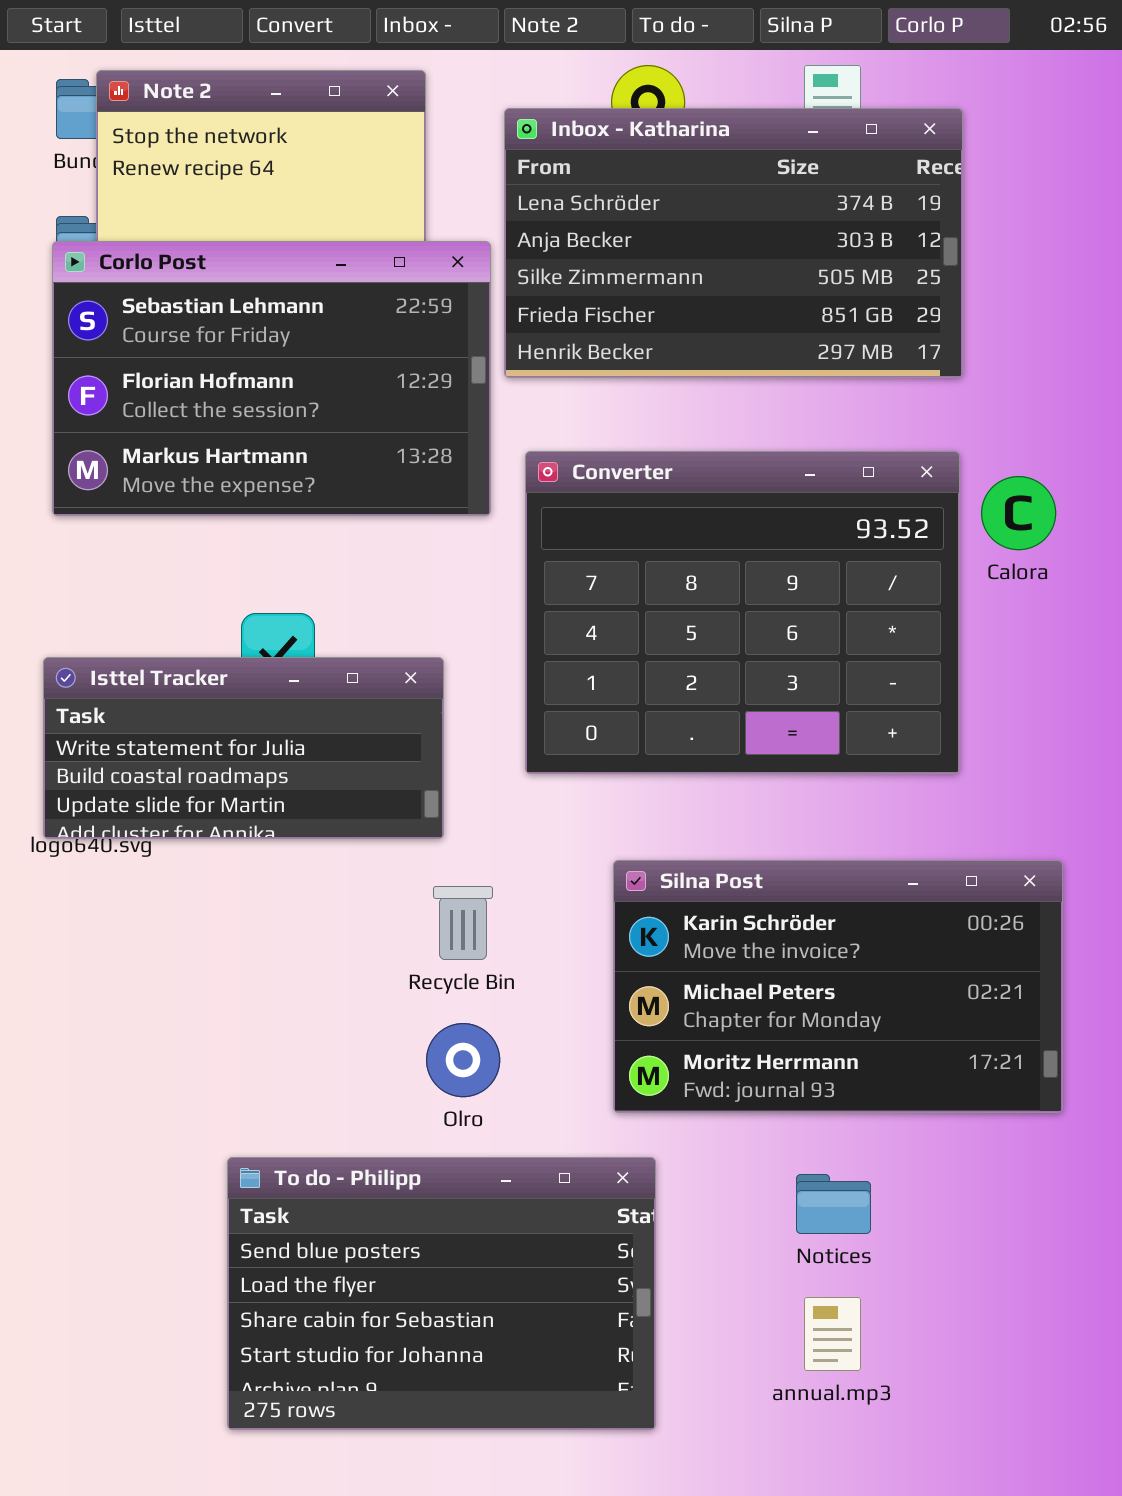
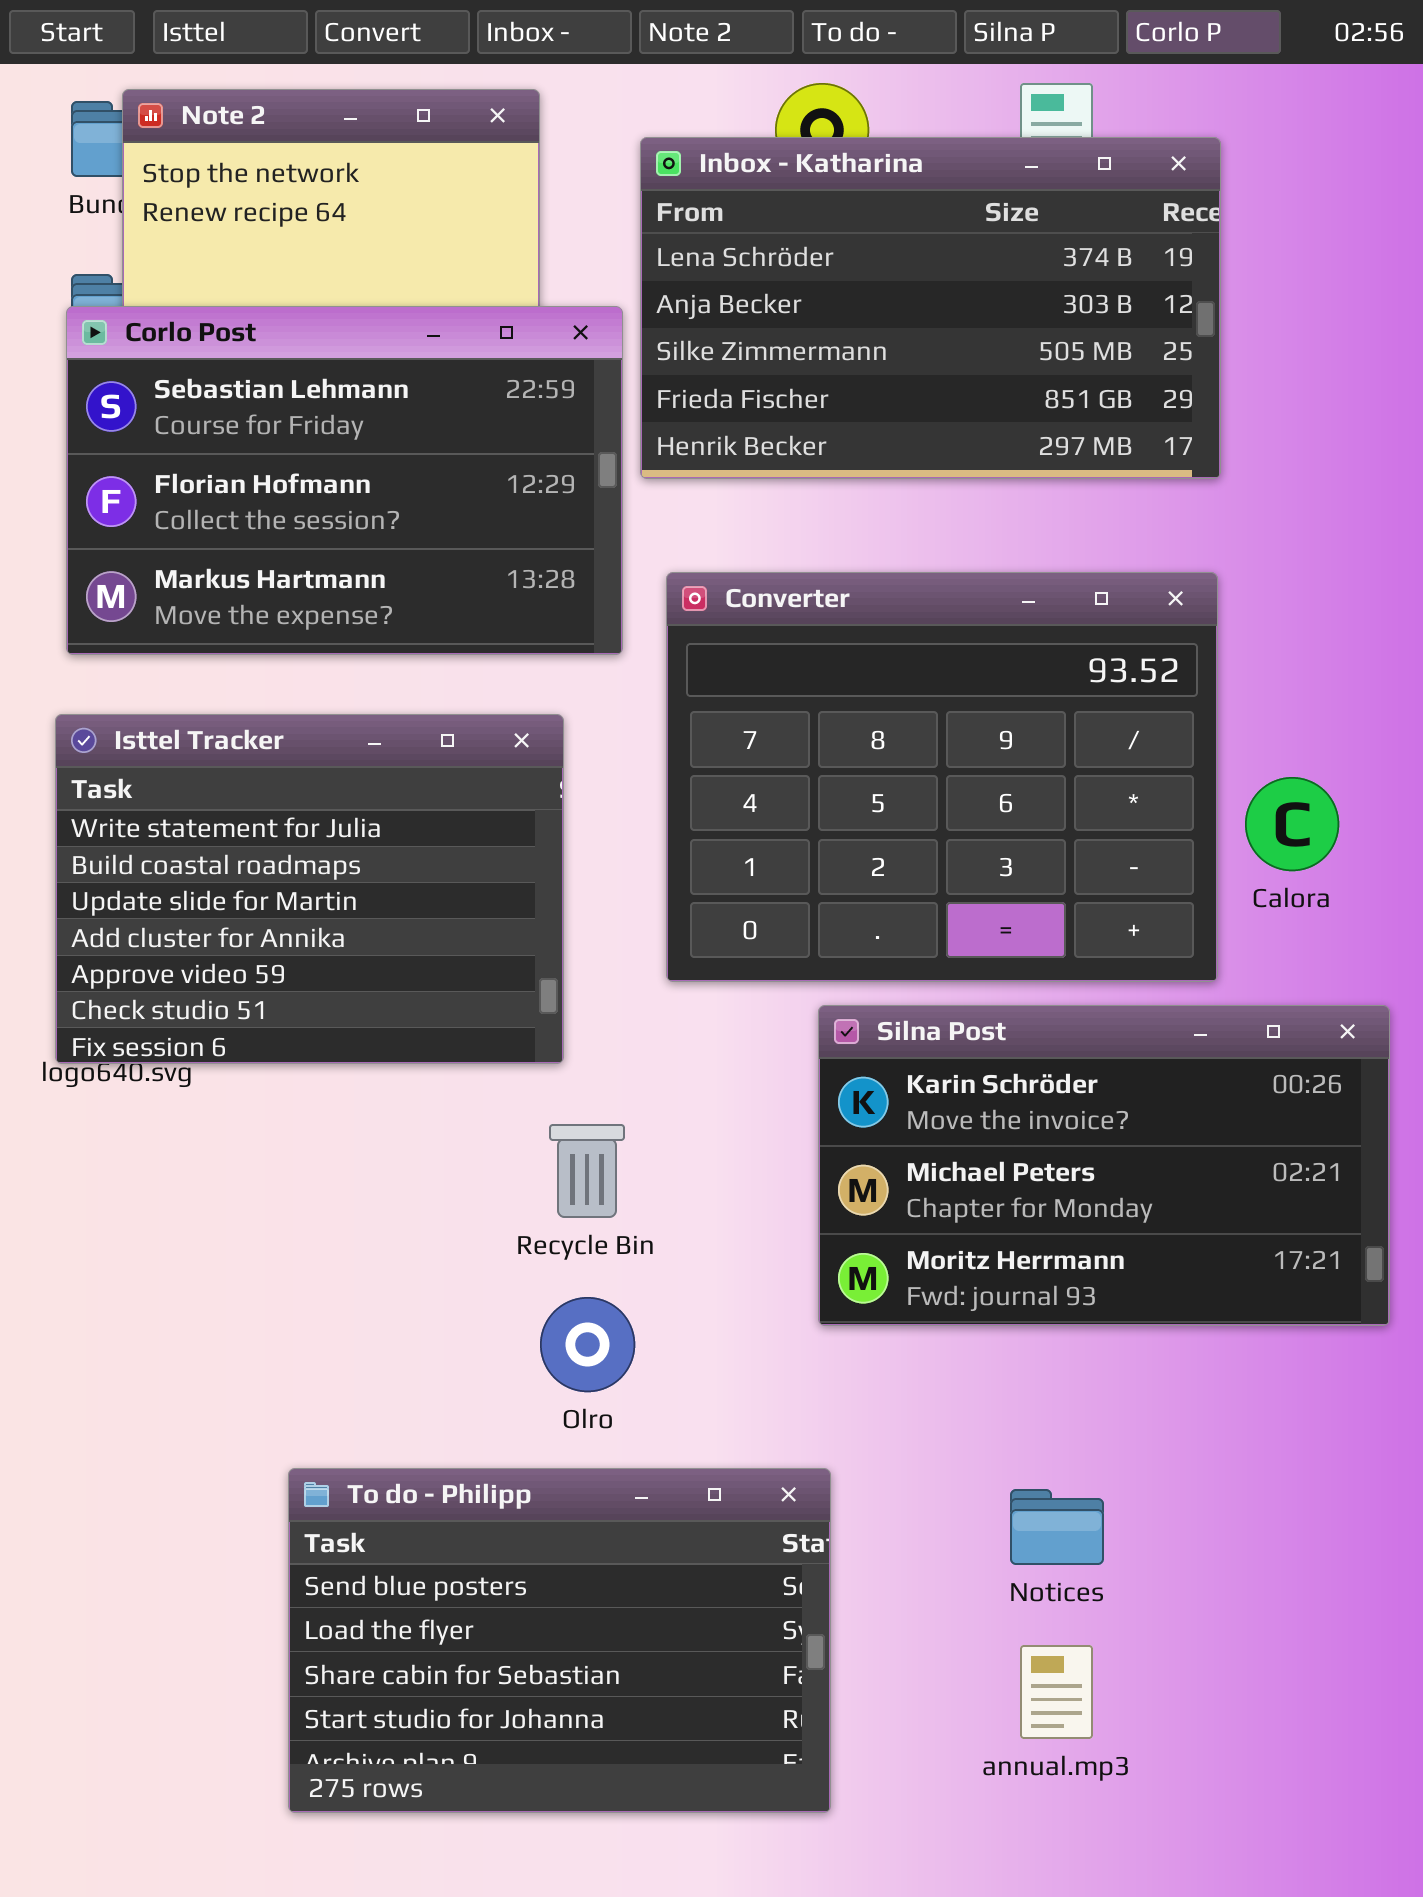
Calora: [981,476,1056,550] -> [1245,777,1339,871], moved
Isttel Tracker: [43,657,444,839] -> [55,714,564,1064], resized
Silna Post: [613,860,1063,1113] -> [818,1005,1390,1326], moved

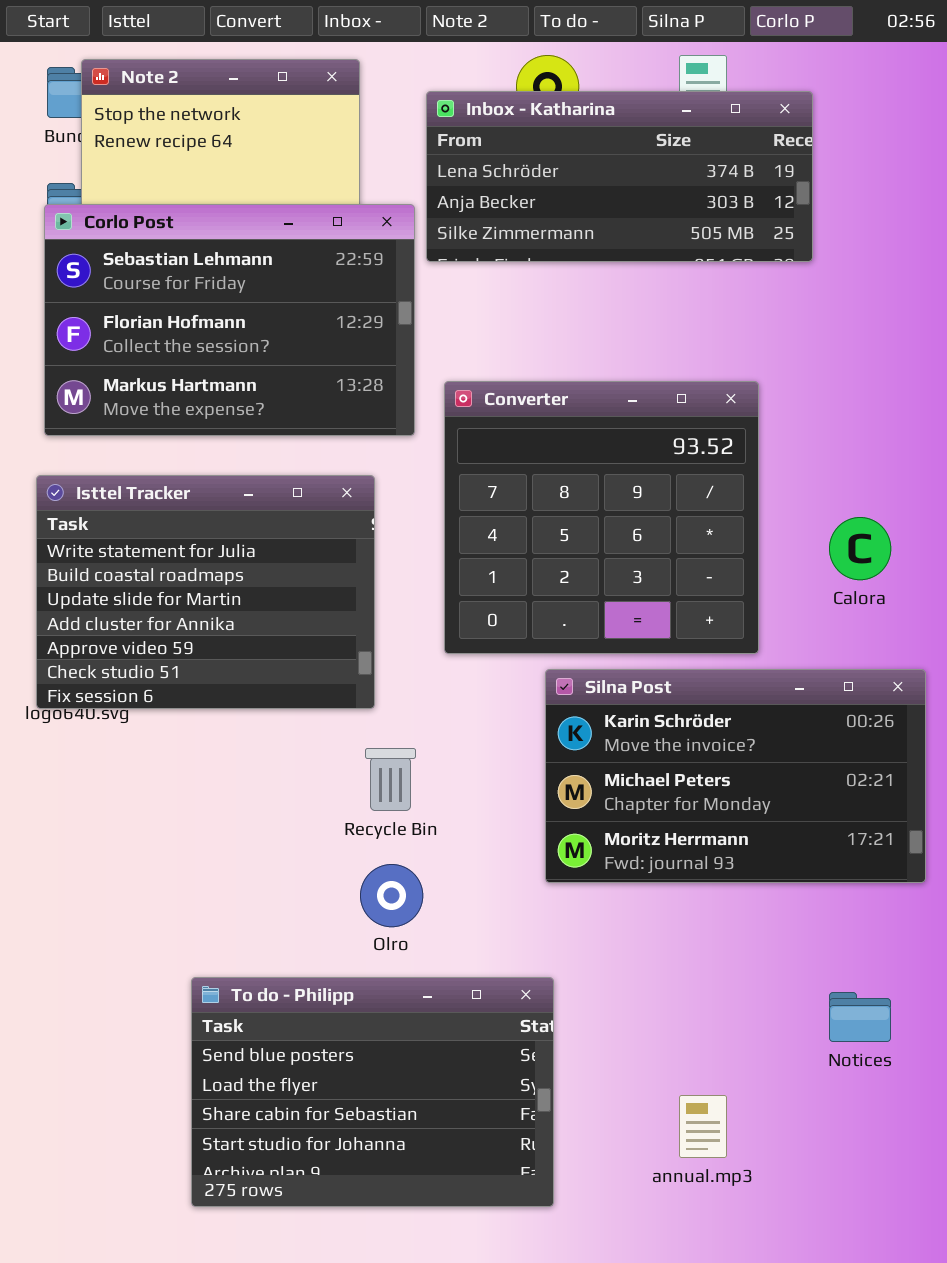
Inbox - Katharina: [640,137,1221,479] -> [426,91,813,262], resized
Converter: [666,572,1218,982] -> [444,381,759,654], resized
Notices: [1010,1489,1104,1565] -> [829,992,891,1042], moved

